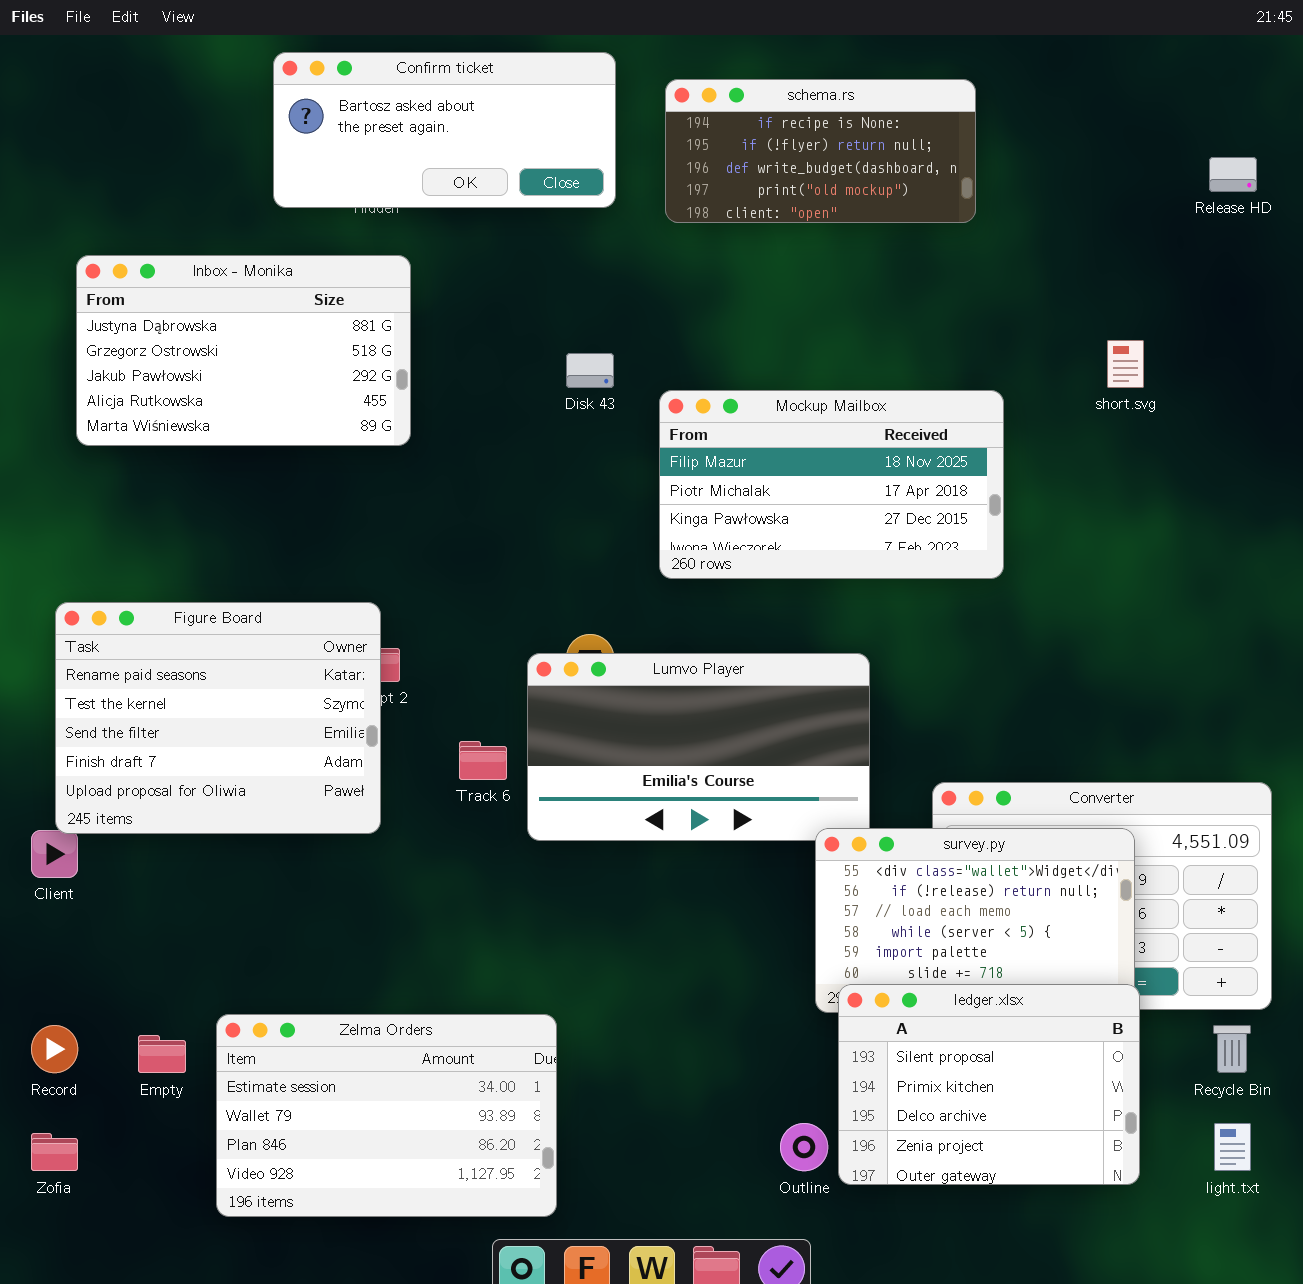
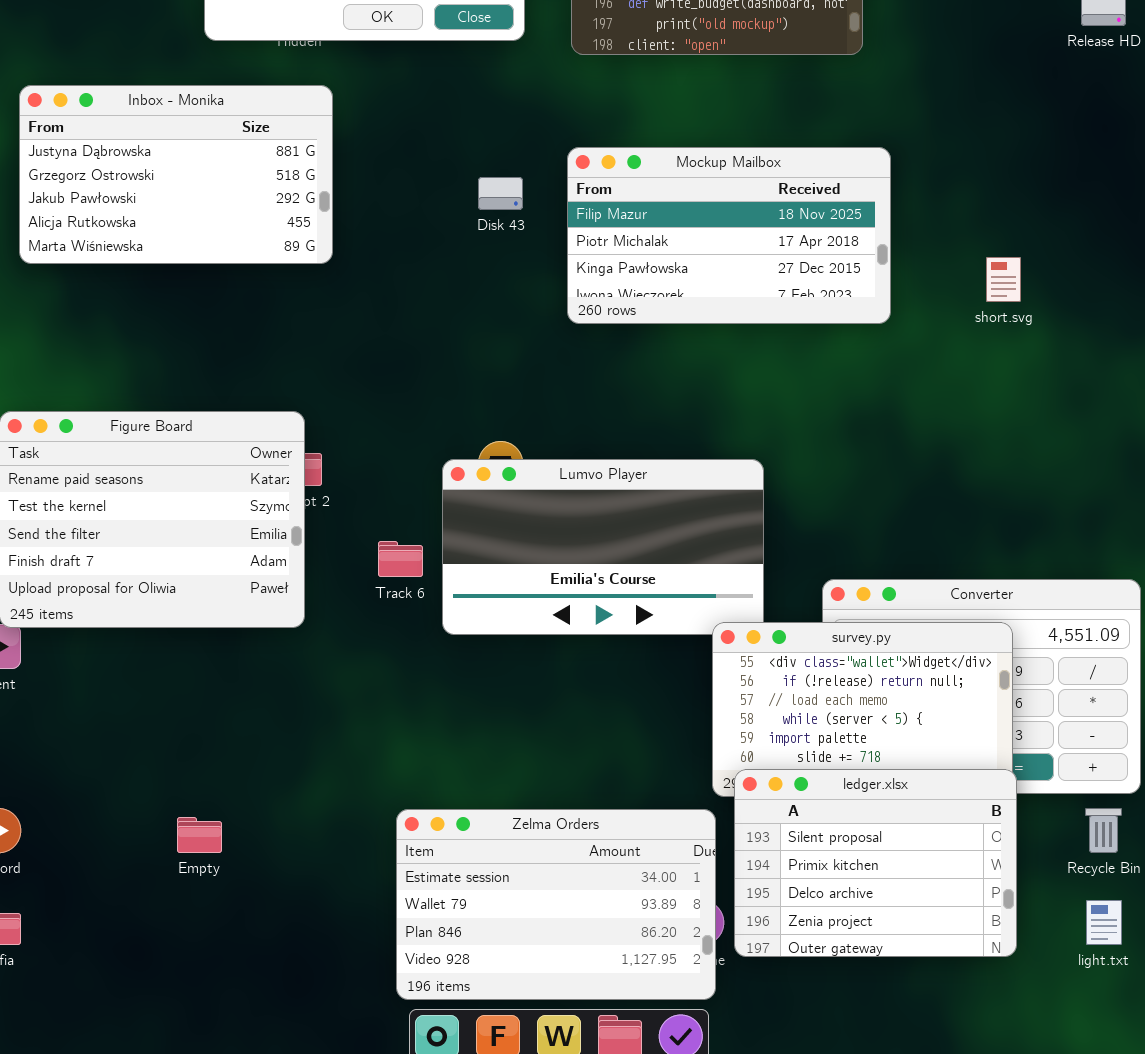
short.svg: [1107,340,1144,388] -> [986,257,1021,302], moved
Mockup Mailbox: [659,390,1004,579] -> [567,147,891,324], moved
Zelma Orders: [216,1014,557,1217] -> [396,809,716,1000], moved
Empty: [138,1035,186,1073] -> [177,817,222,853], moved

